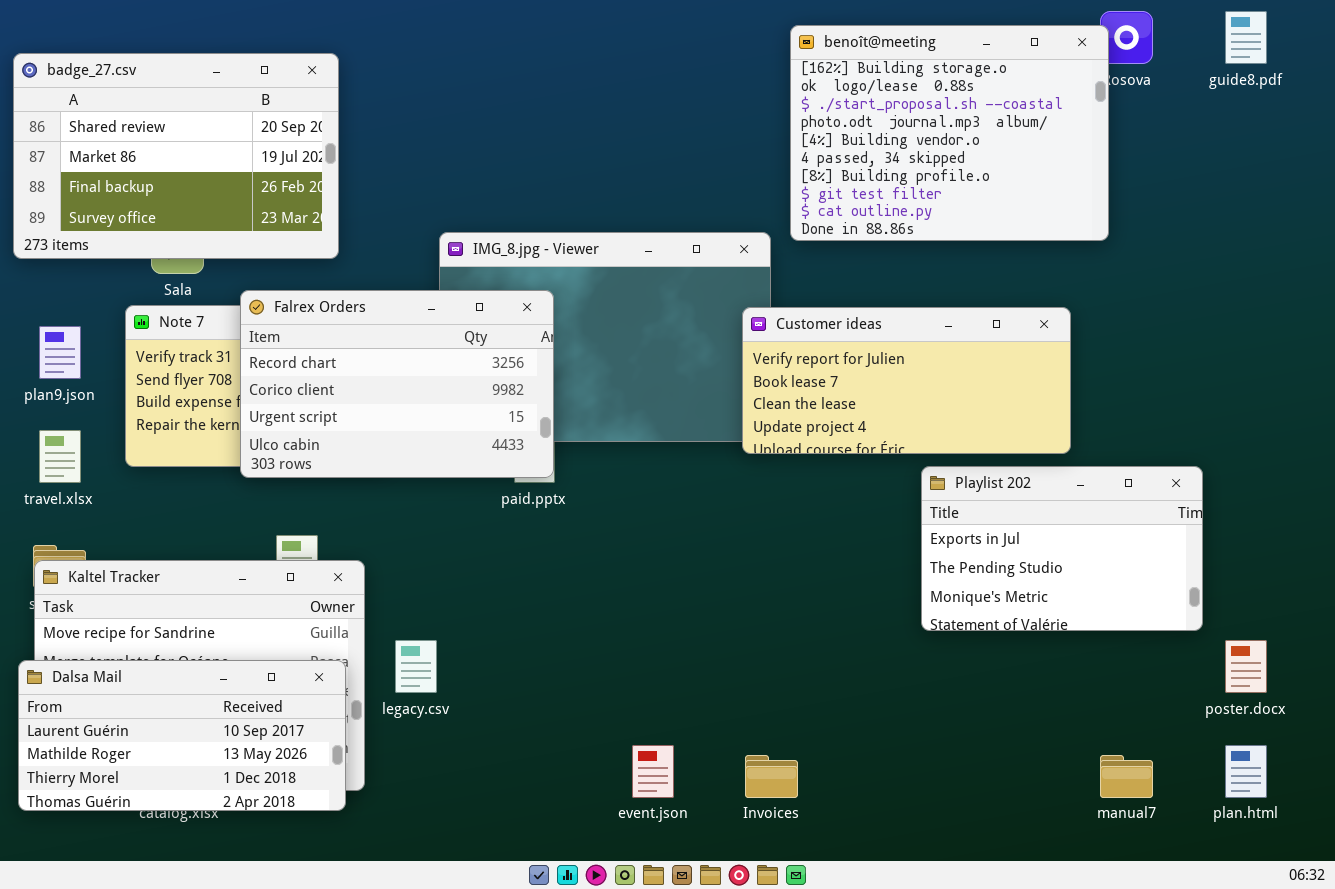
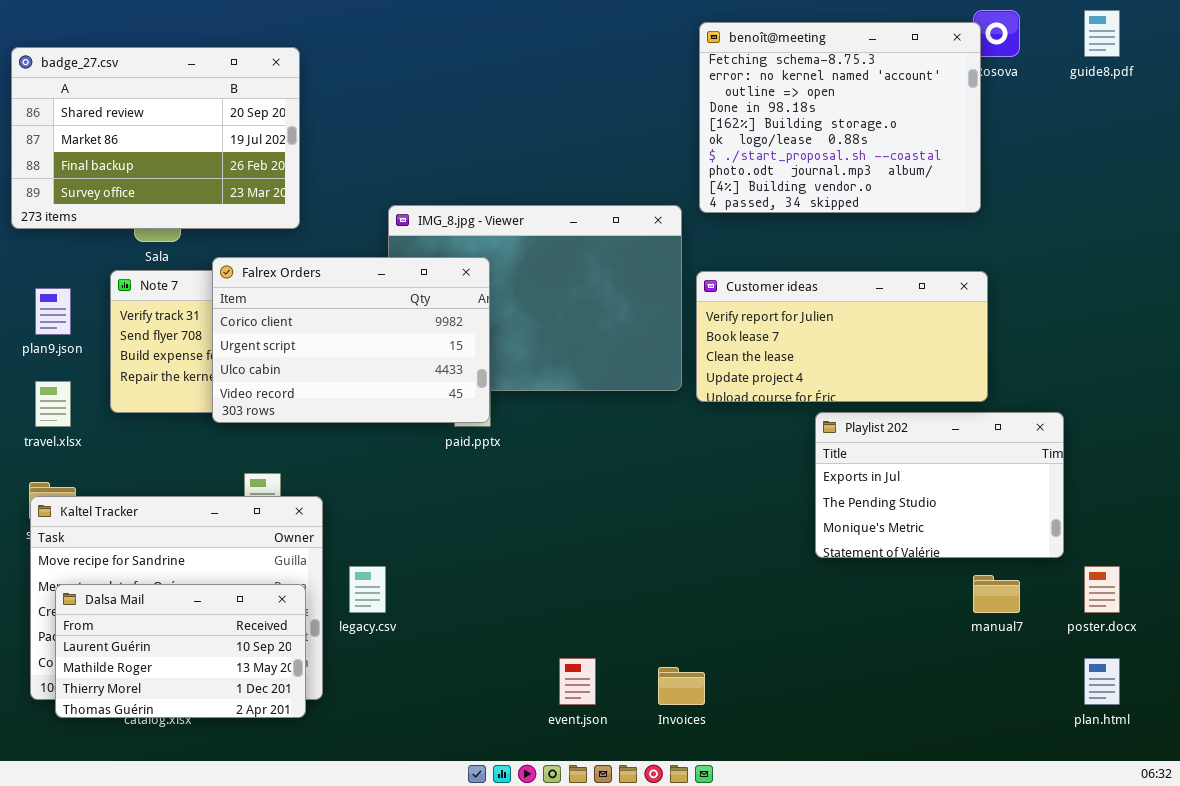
benoît@meeting: [790,25,1109,241] -> [699,22,981,213], scrolled up 4 rows
Falrex Orders: [240,290,554,478] -> [212,257,490,423], scrolled down 1 row
Customer ideas: [742,307,1071,454] -> [696,271,988,402], moved
Dalsa Mail: [18,660,346,811] -> [55,584,306,718], resized
manual7: [1100,755,1153,798] -> [973,575,1020,613], moved

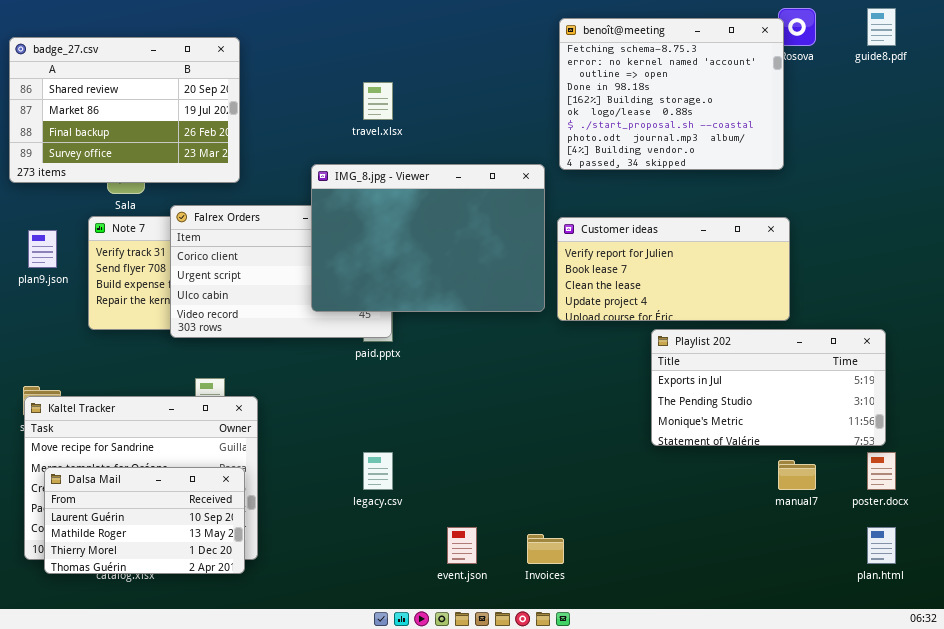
IMG_8.jpg - Viewer: [388,205,682,391] -> [311,164,545,312], raised
travel.xlsx: [35,381,71,427] -> [363,82,393,120], moved
Playlist 202: [815,412,1064,558] -> [651,329,886,446], resized
legacy.csv: [349,566,386,613] -> [363,452,393,490], moved

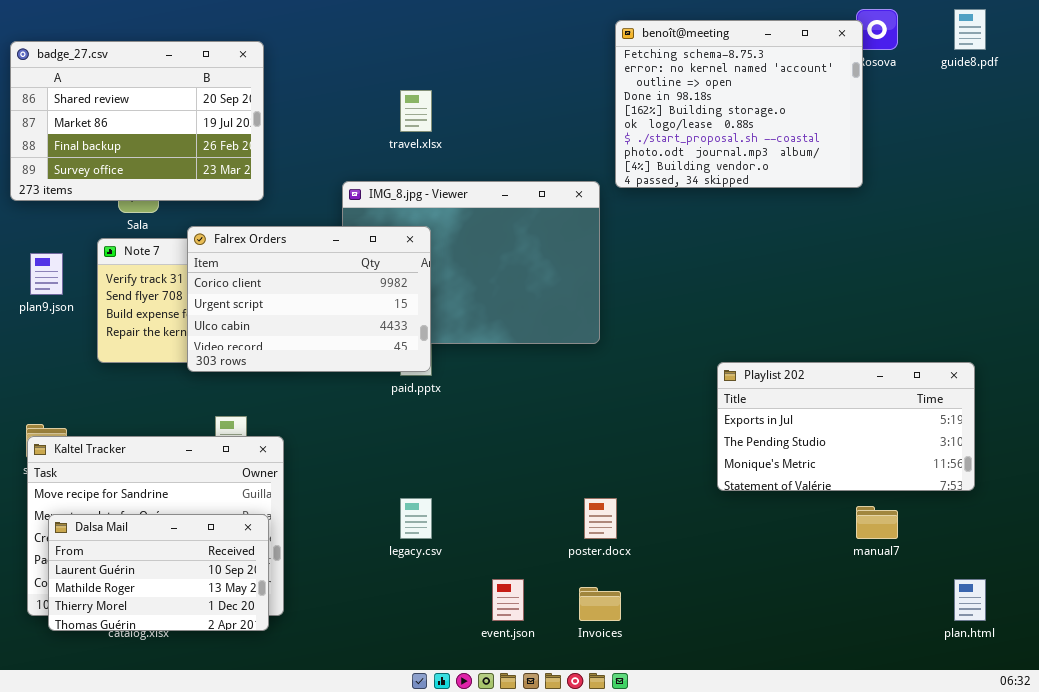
Falrex Orders: [170,205,392,338] -> [187,226,431,372], raised
Customer ideas: [557,217,790,321] -> none, closed
poster.docx: [867,452,896,490] -> [584,498,617,539], moved

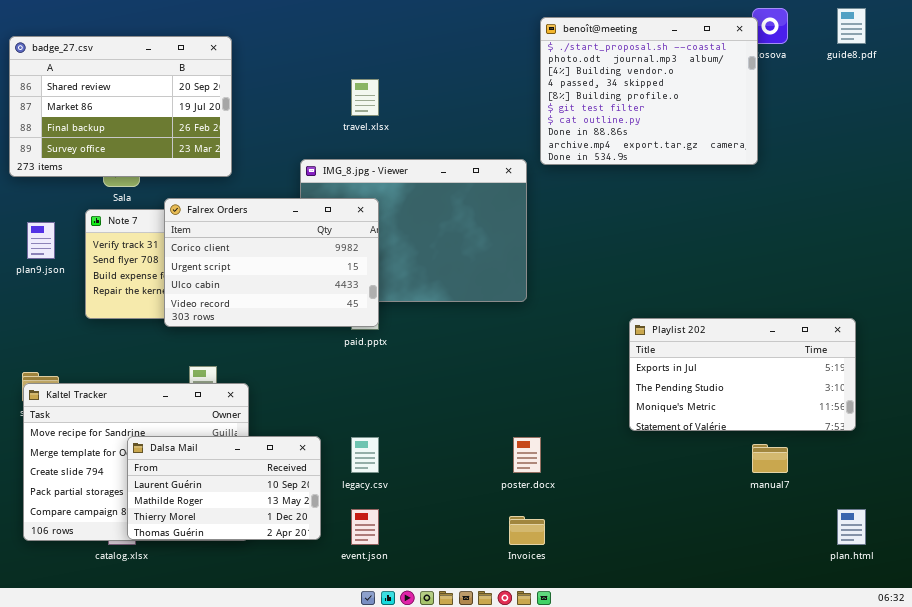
benoît@meeting: [615,20,863,188] -> [540,17,758,165], scrolled down 6 rows
Dalsa Mail: [48,514,269,631] -> [127,436,321,540], moved
event.json: [492,579,524,621] -> [351,509,379,545], moved

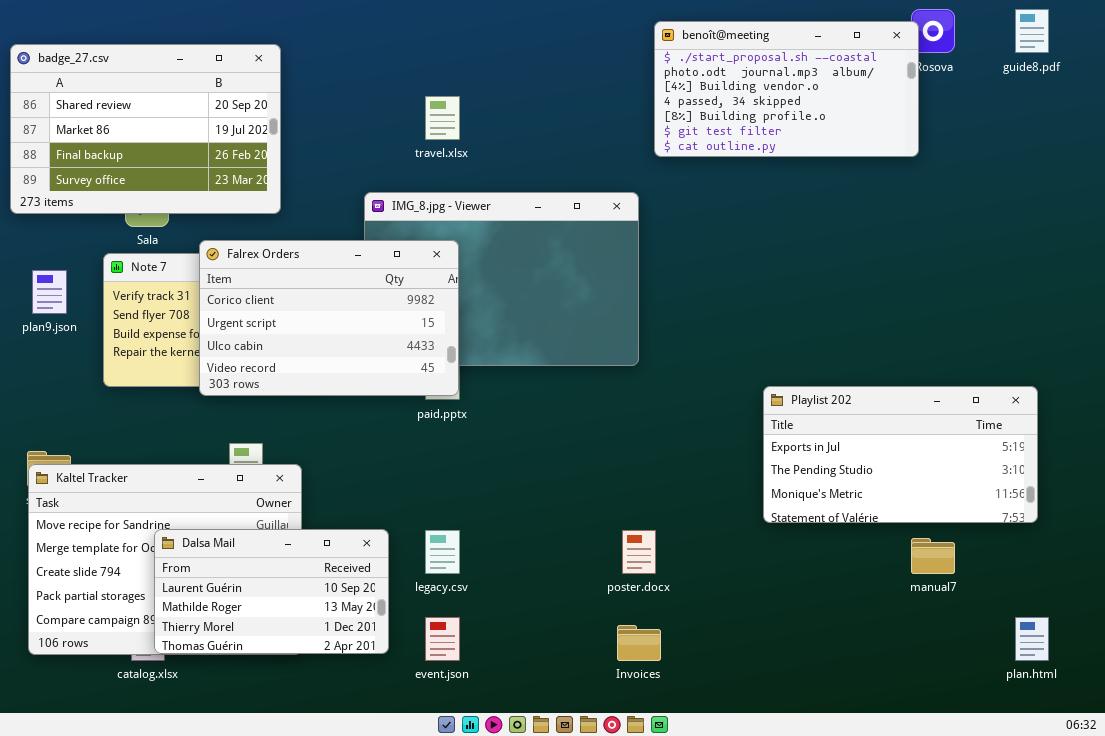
benoît@meeting: [540,17,758,165] -> [654,21,919,157], resized

